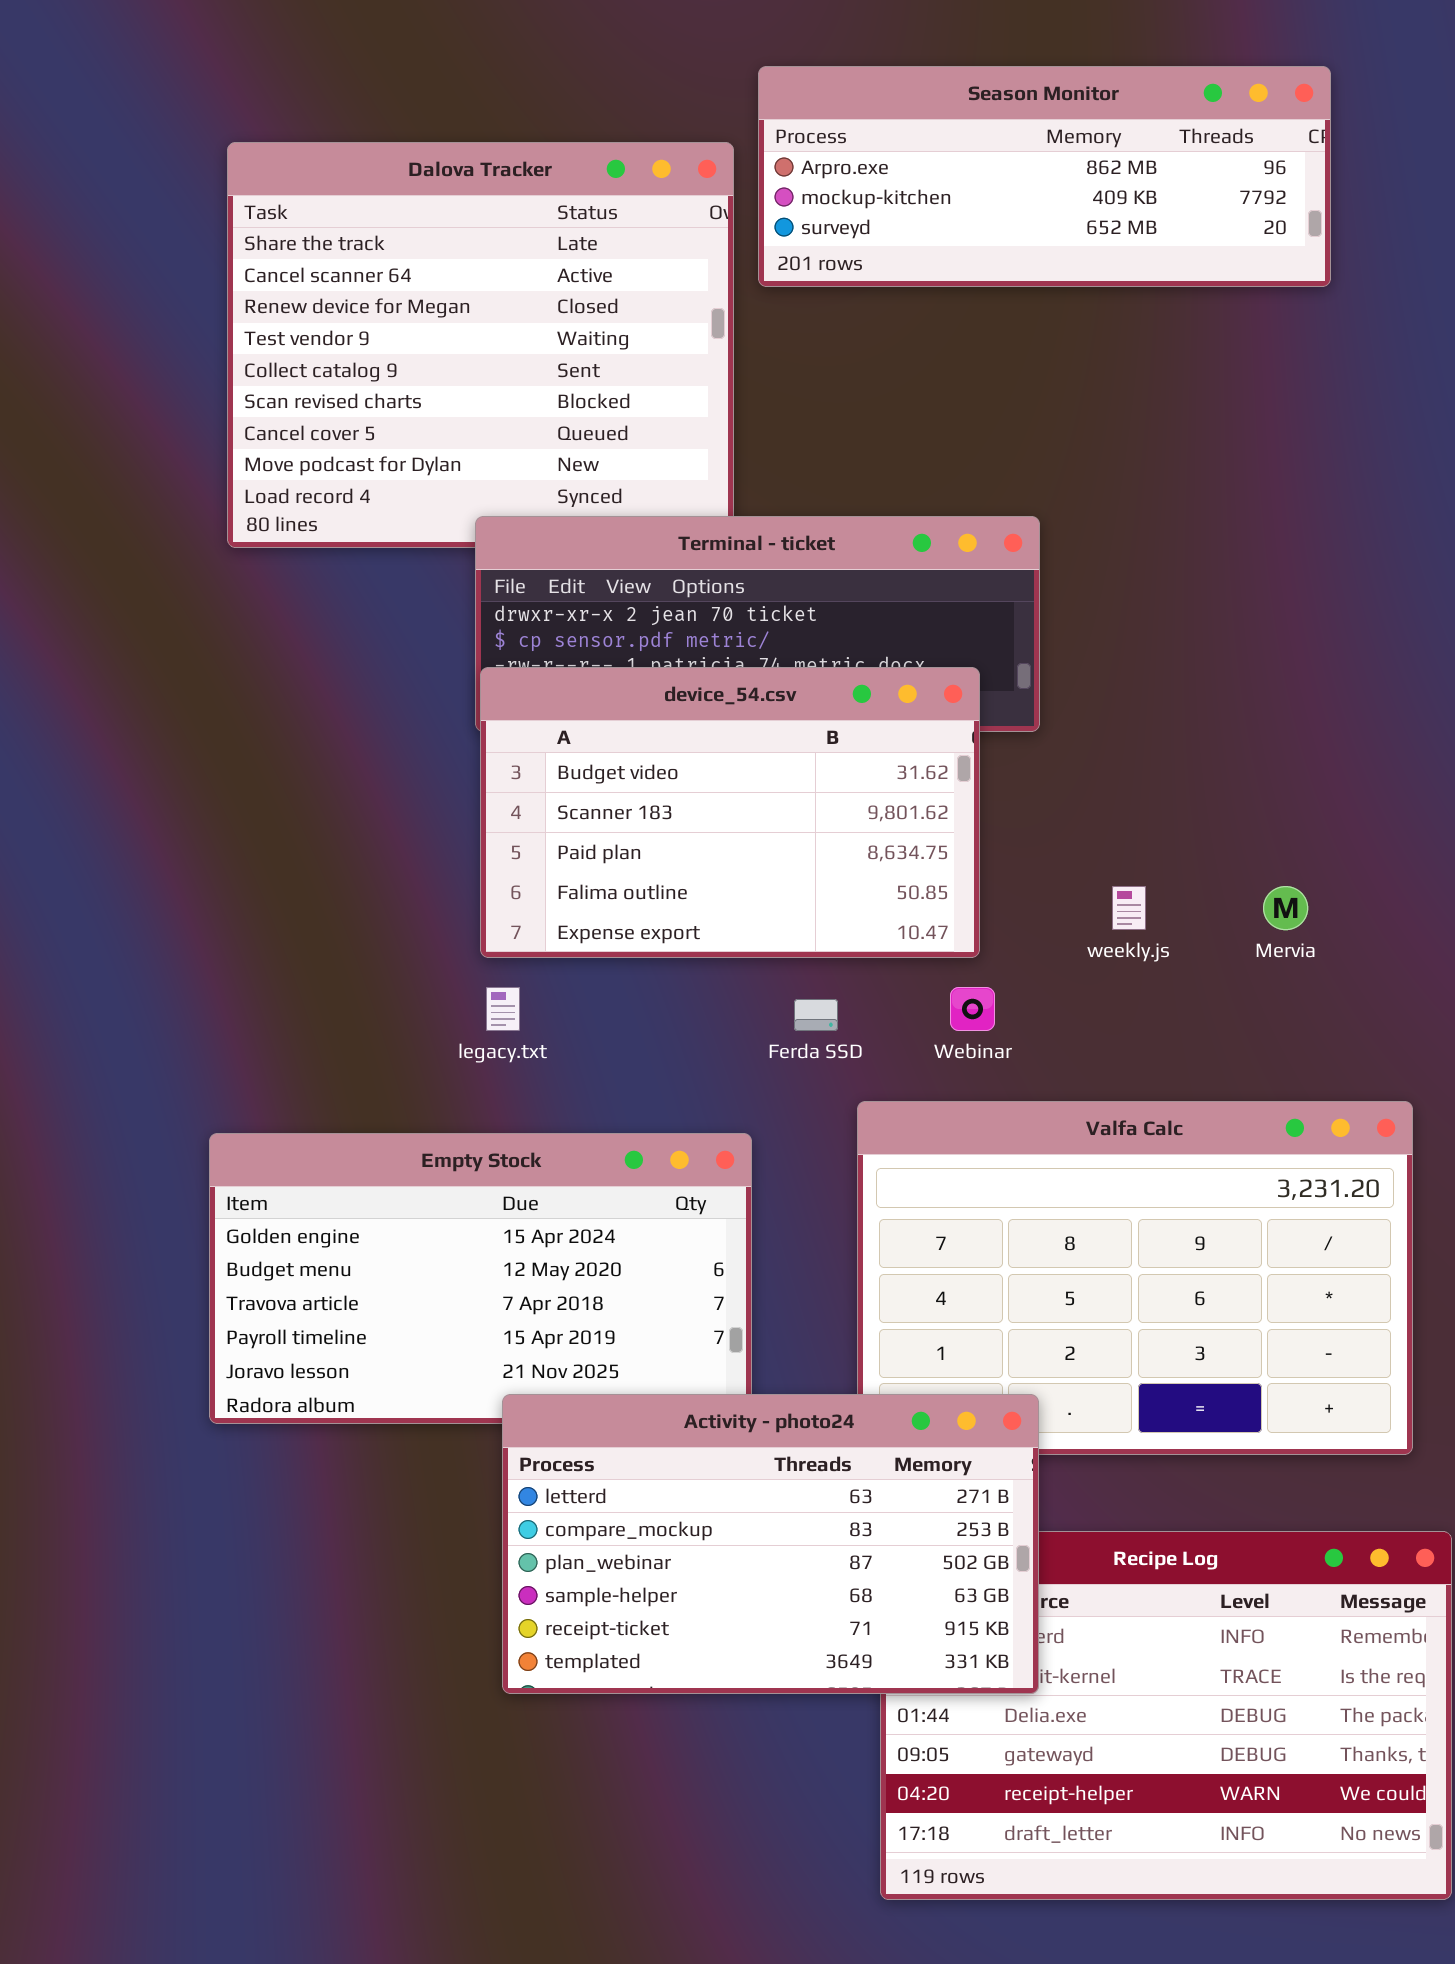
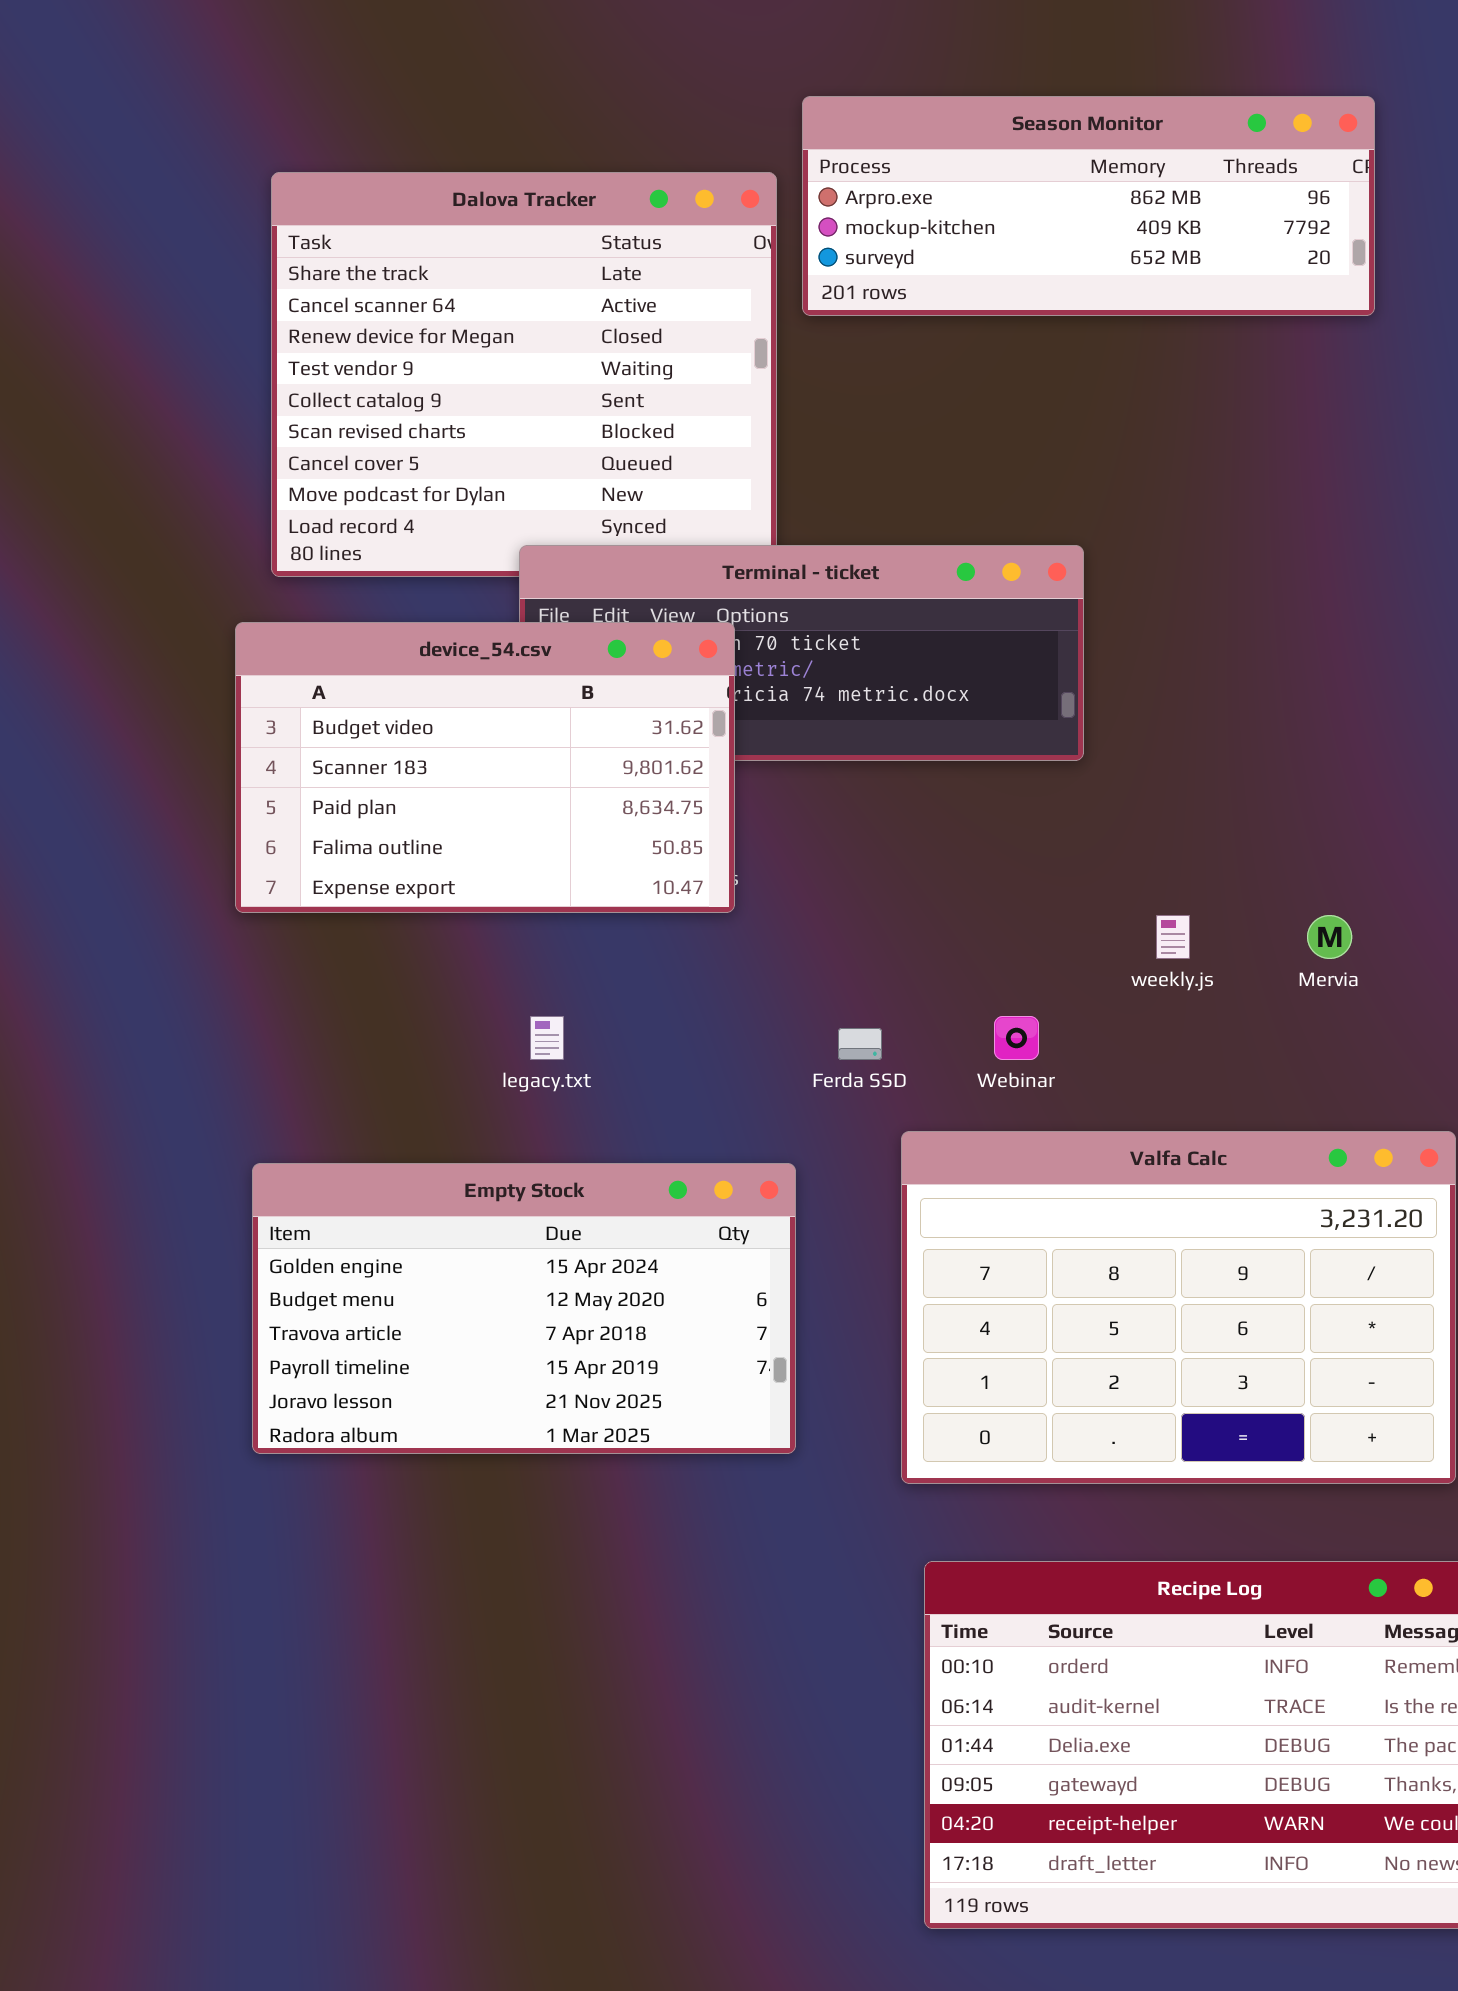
device_54.csv: [480,667,980,958] -> [235,622,735,913], moved
Activity - photo24: [502,1394,1039,1694] -> none, closed

